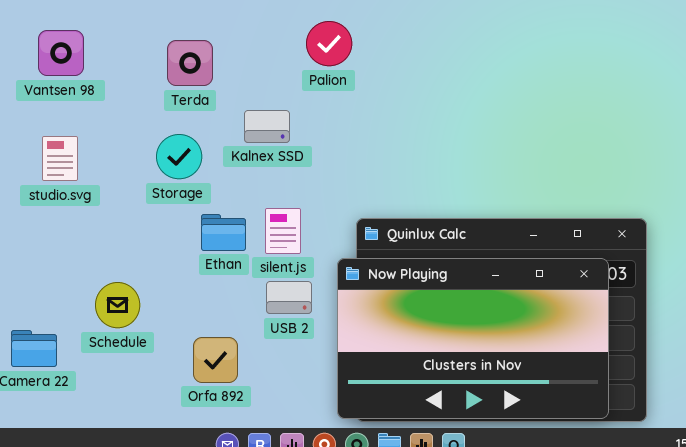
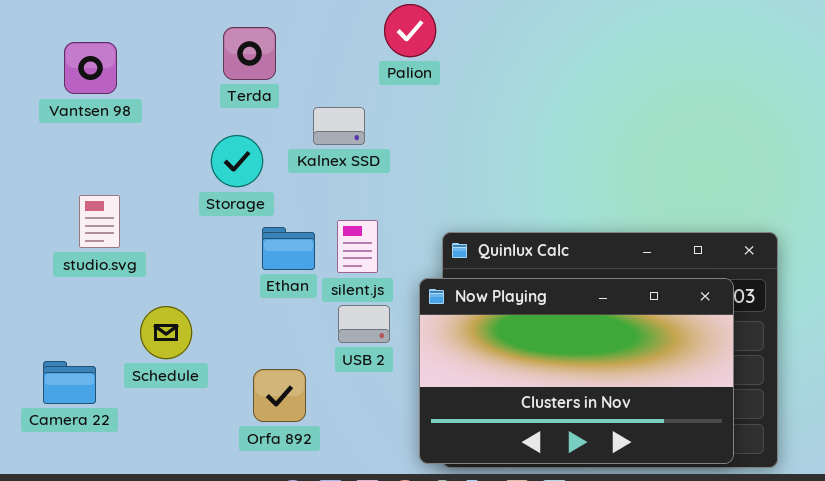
Vantsen 98: [38,30,84,76] -> [64,42,117,94], moved
studio.svg: [42,136,78,181] -> [79,195,120,248], moved

